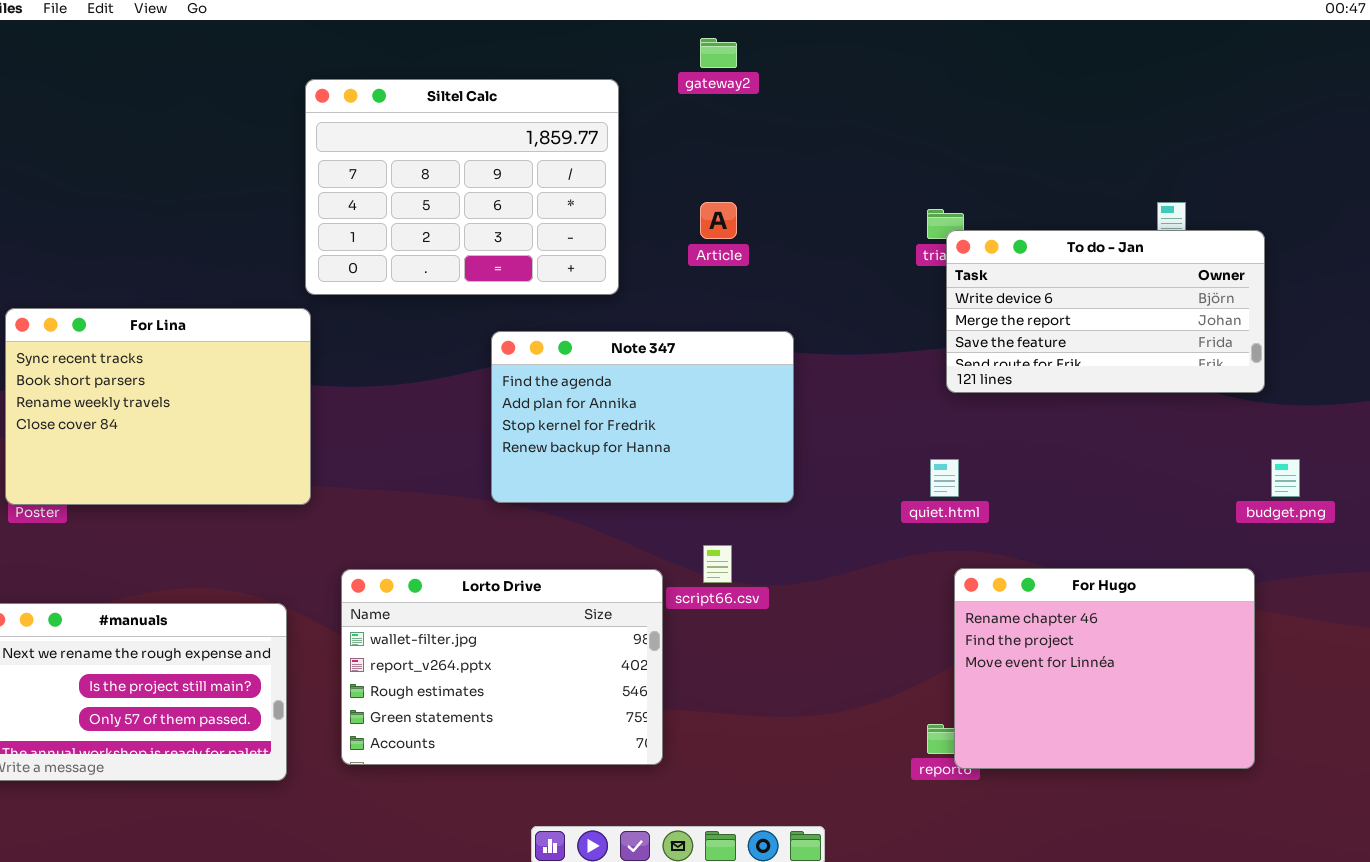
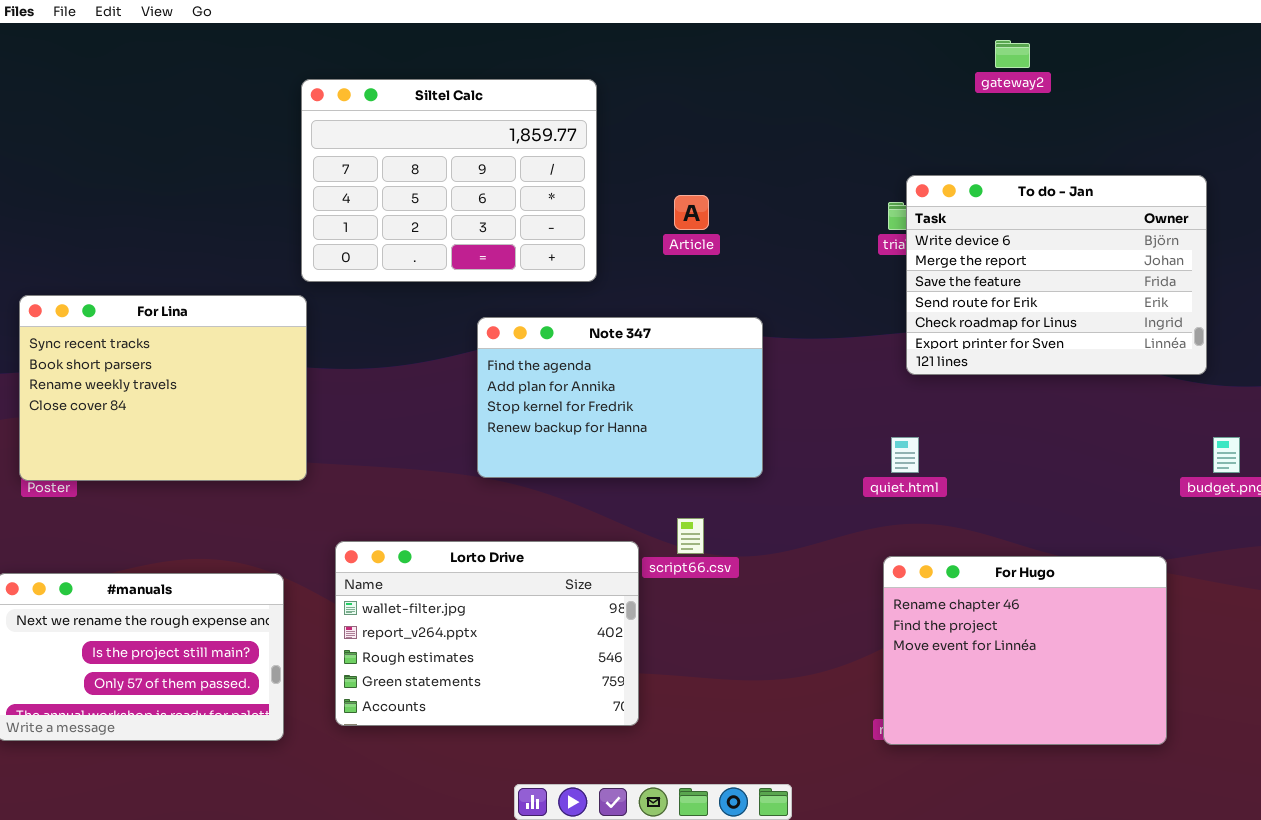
gateway2: [700,38,737,68] -> [995,40,1030,68], moved
To do - Jan: [946,230,1265,393] -> [906,175,1207,375], resized
For Hugo: [954,568,1255,769] -> [883,556,1167,745], moved

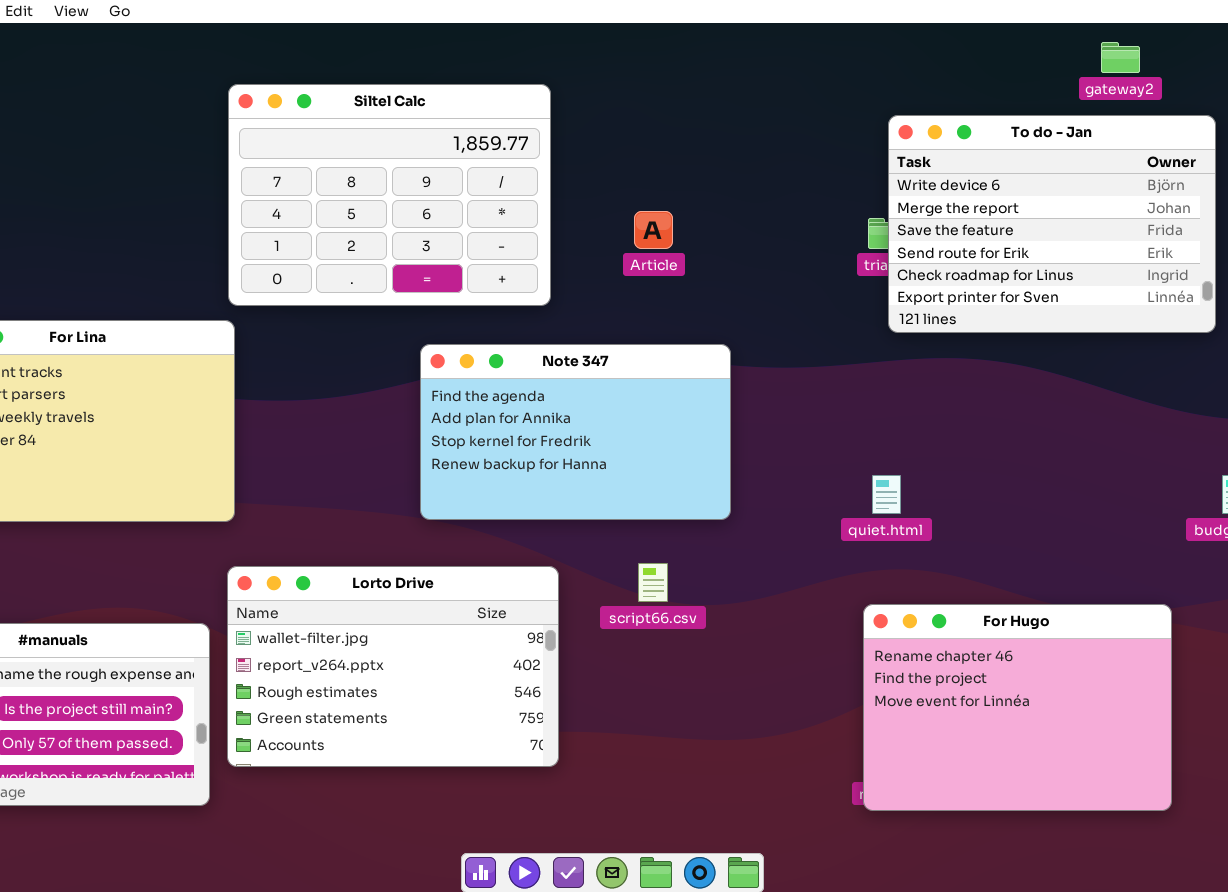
gateway2: [995,40,1030,68] -> [1101,42,1140,73], moved
To do - Jan: [906,175,1207,375] -> [888,115,1216,333], moved
Lorto Drive: [335,541,639,726] -> [227,566,559,767], moved

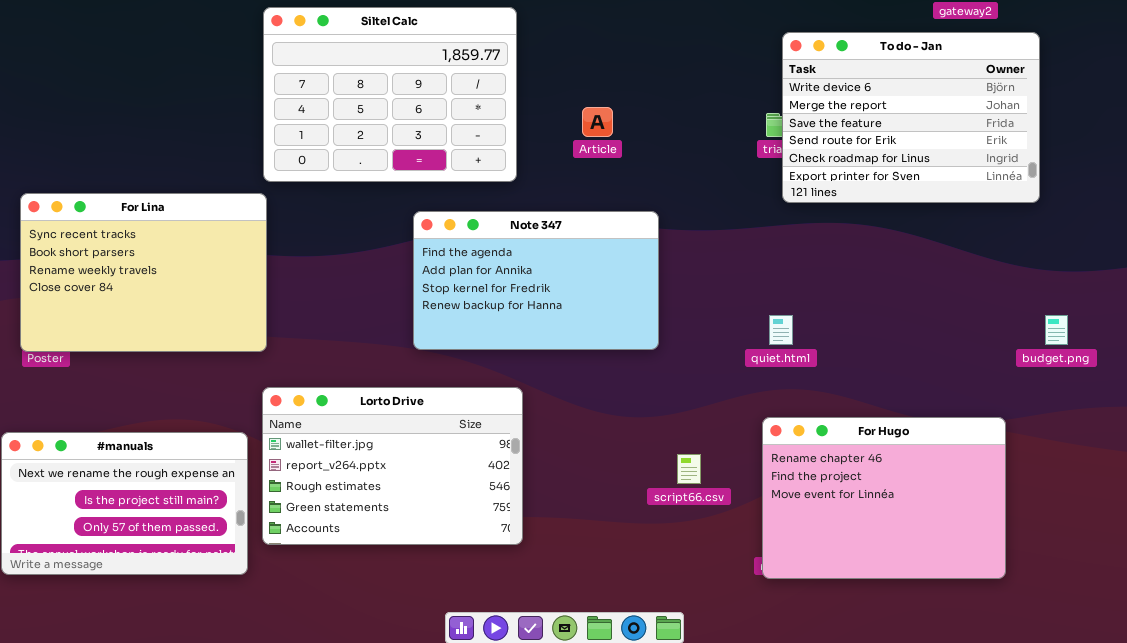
script66.csv: [638,563,668,602] -> [677,454,701,484], moved

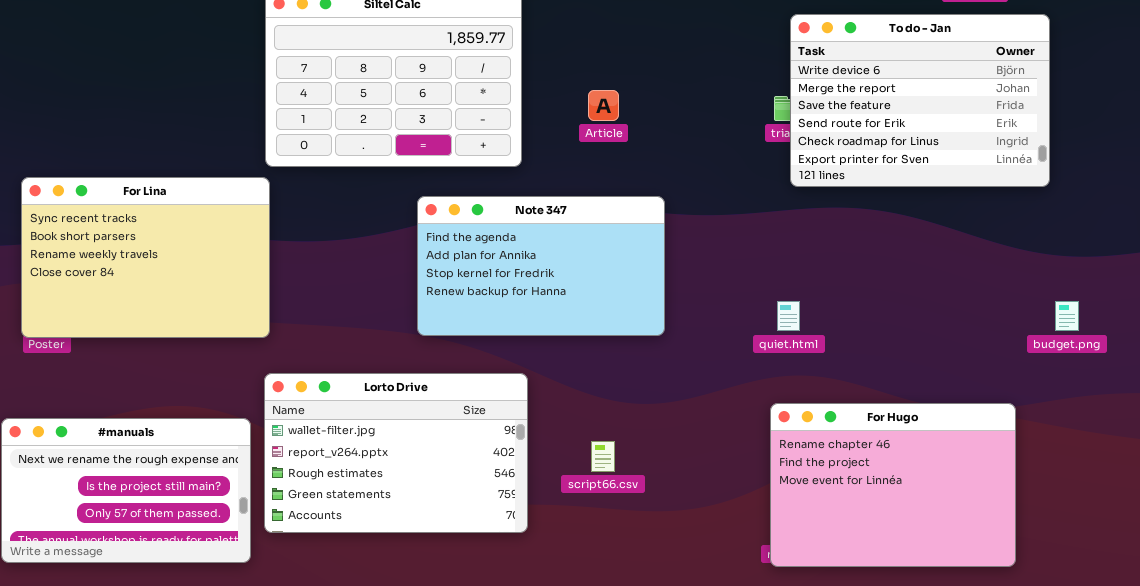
script66.csv: [677,454,701,484] -> [591,441,615,472], moved

